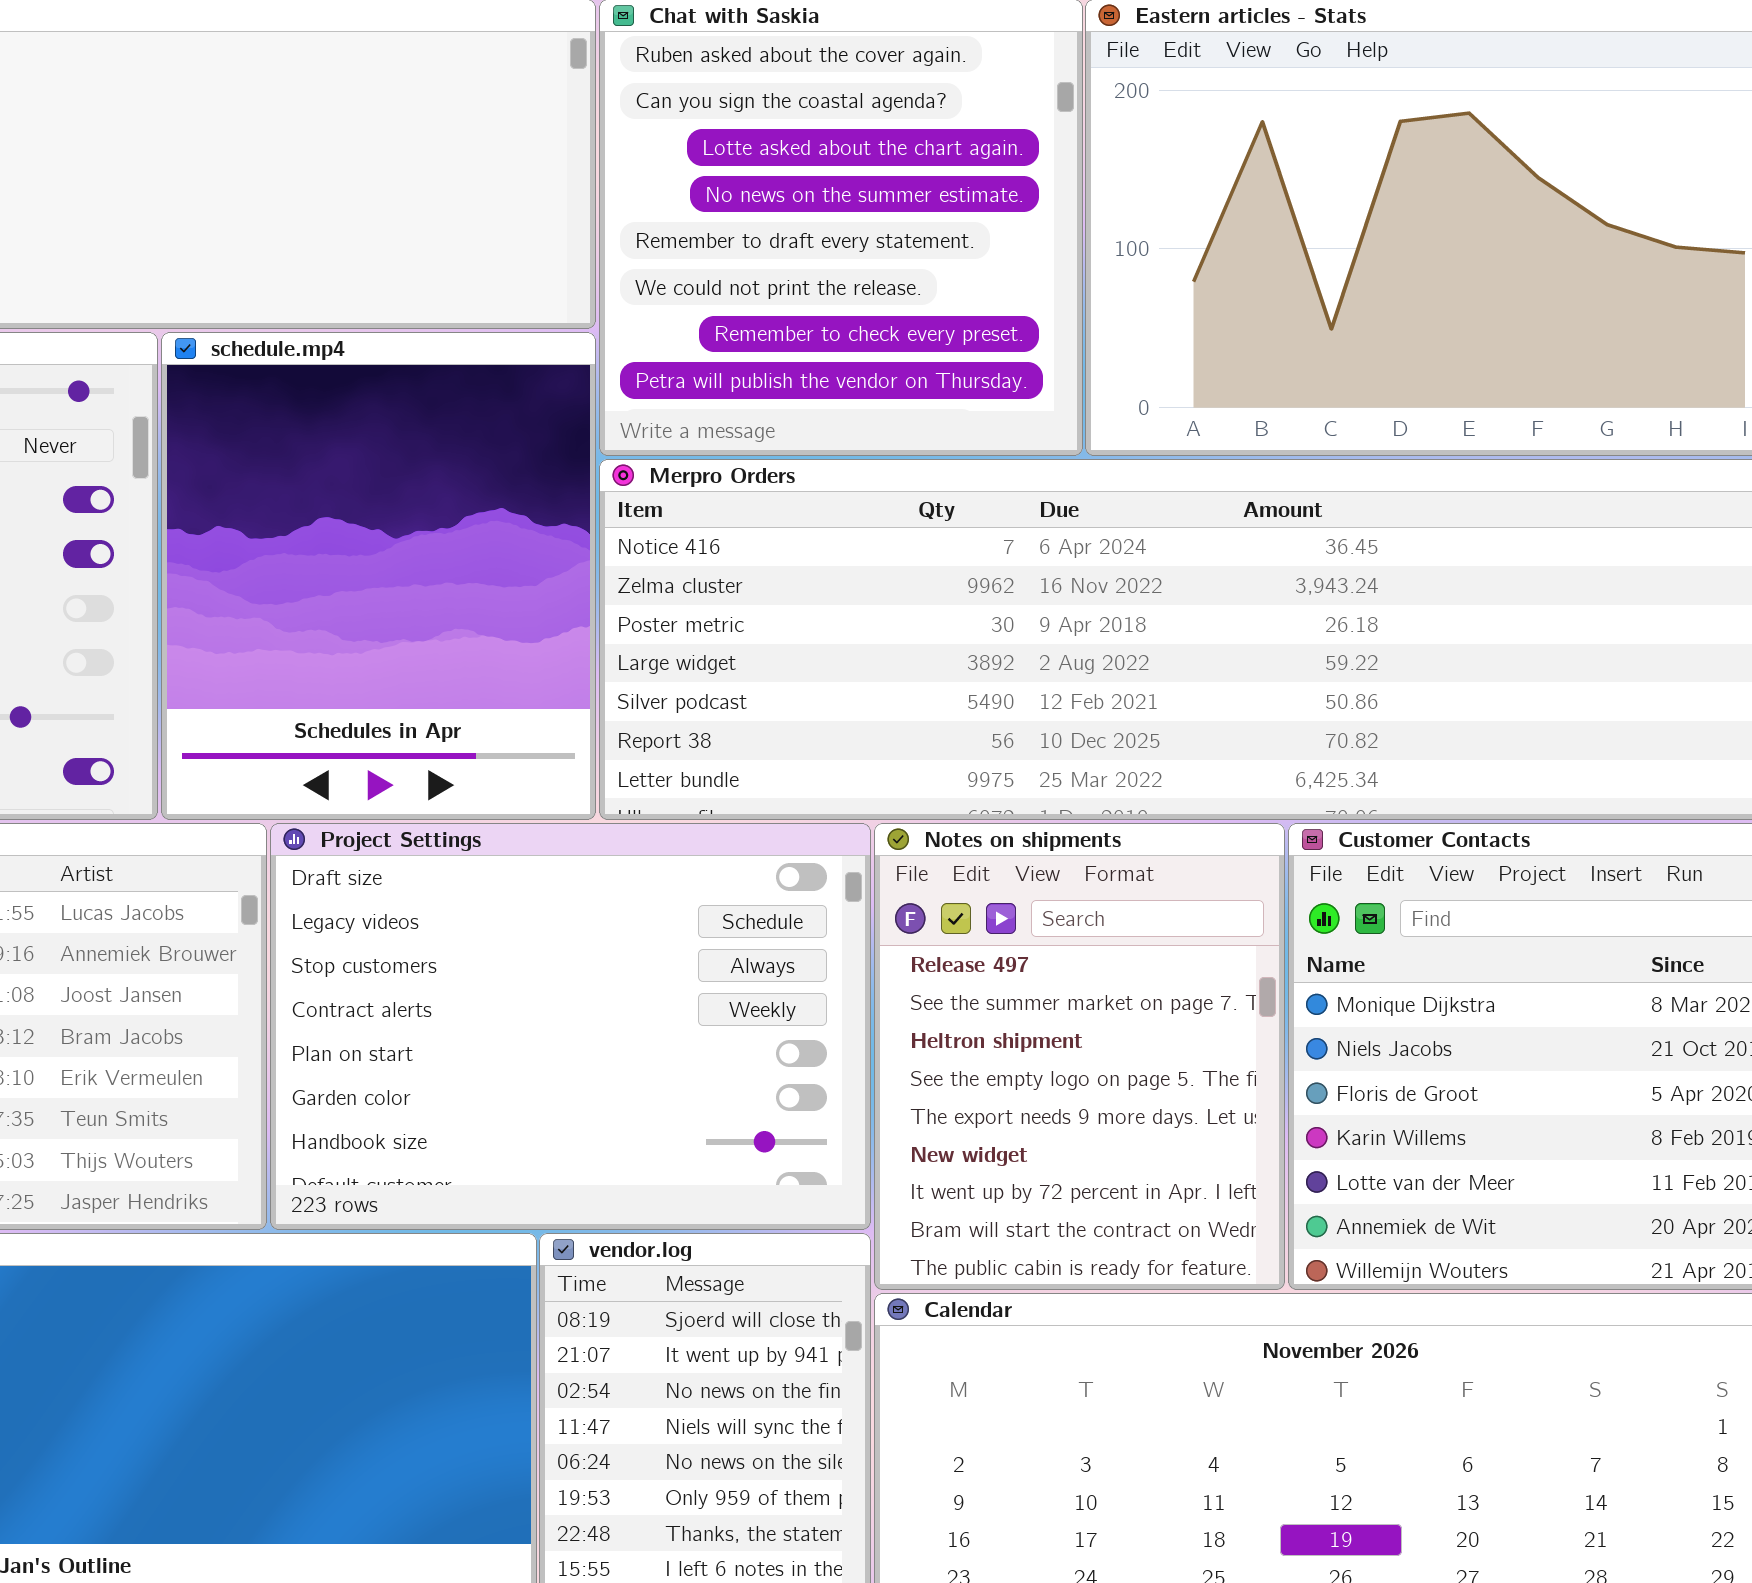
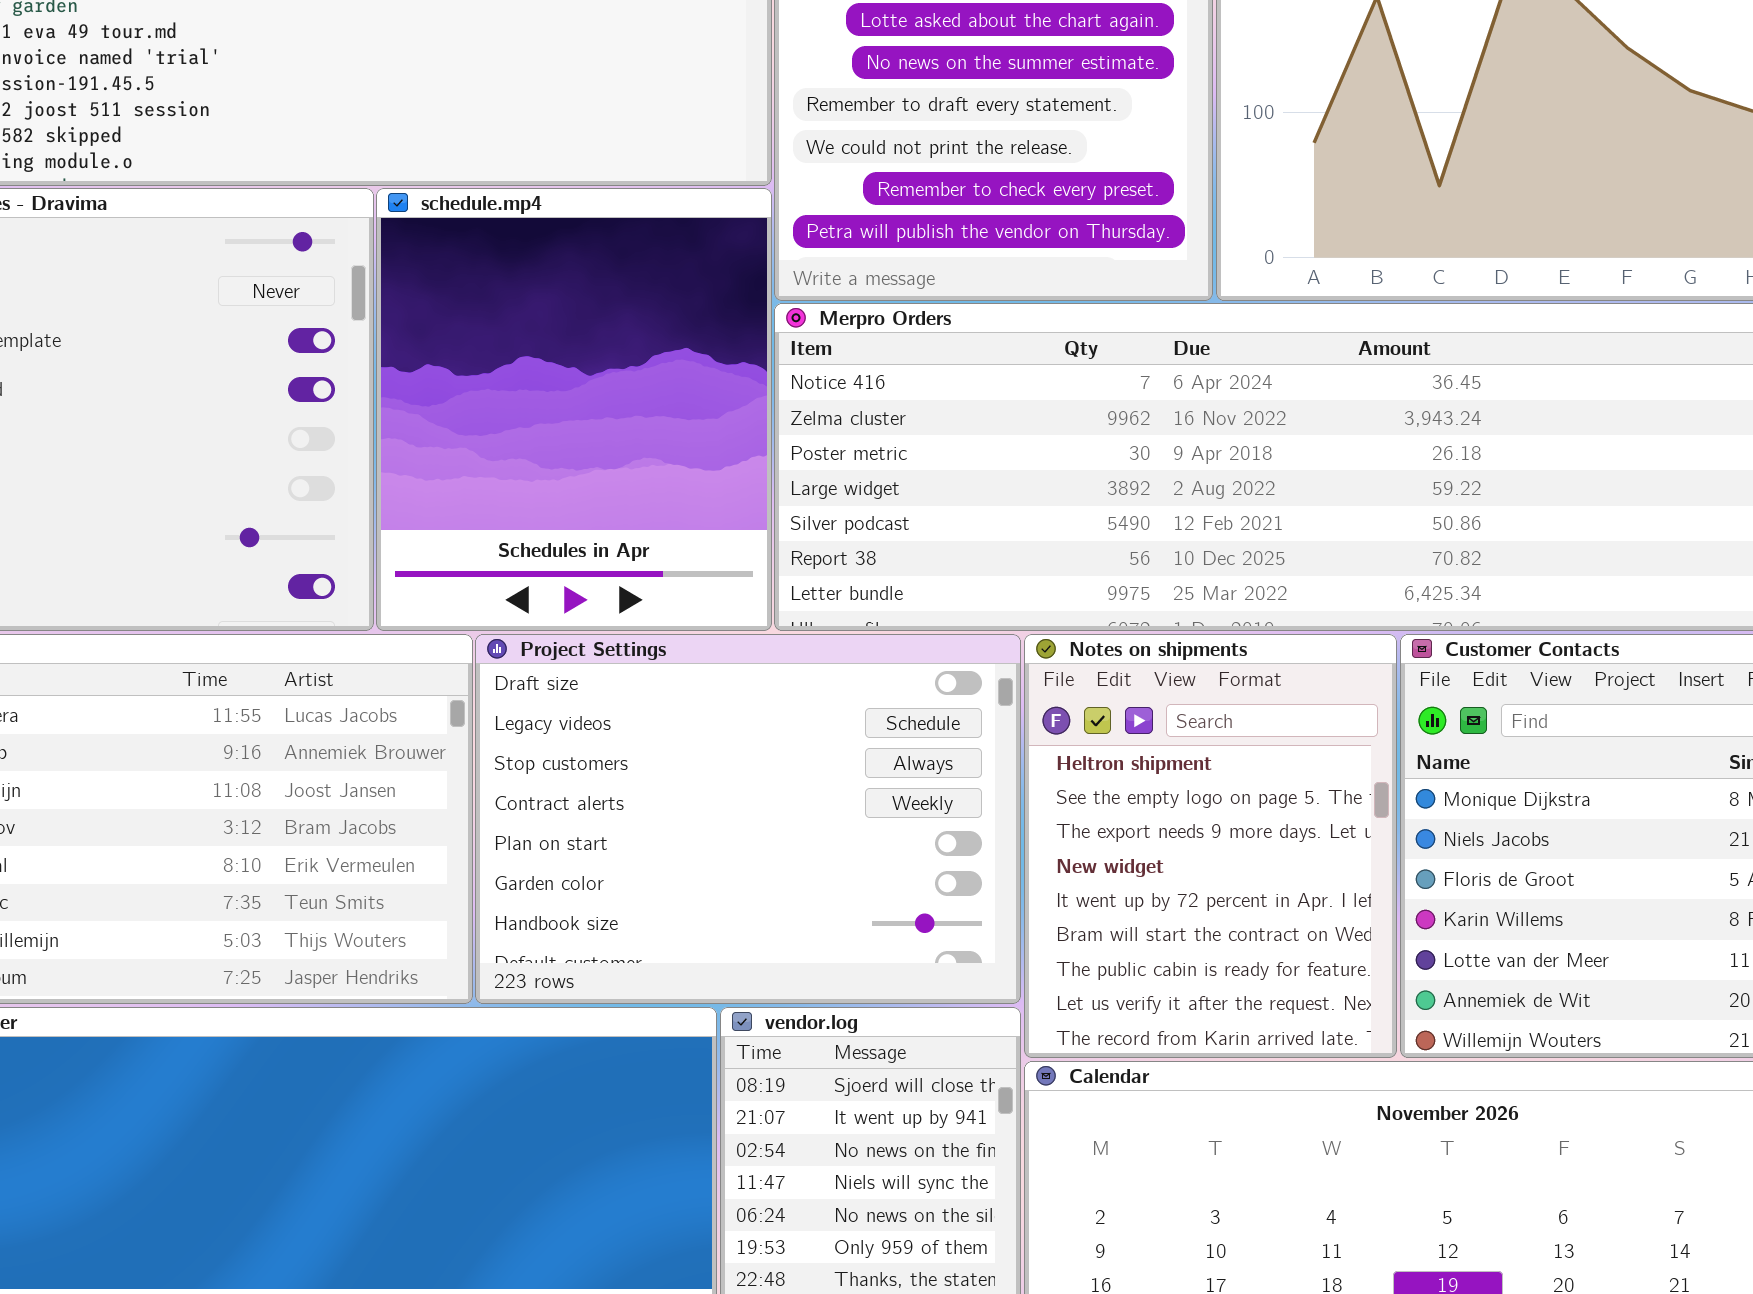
Notes on shipments: [874,823,1285,1290] -> [1024,634,1397,1058], scrolled down 2 rows

